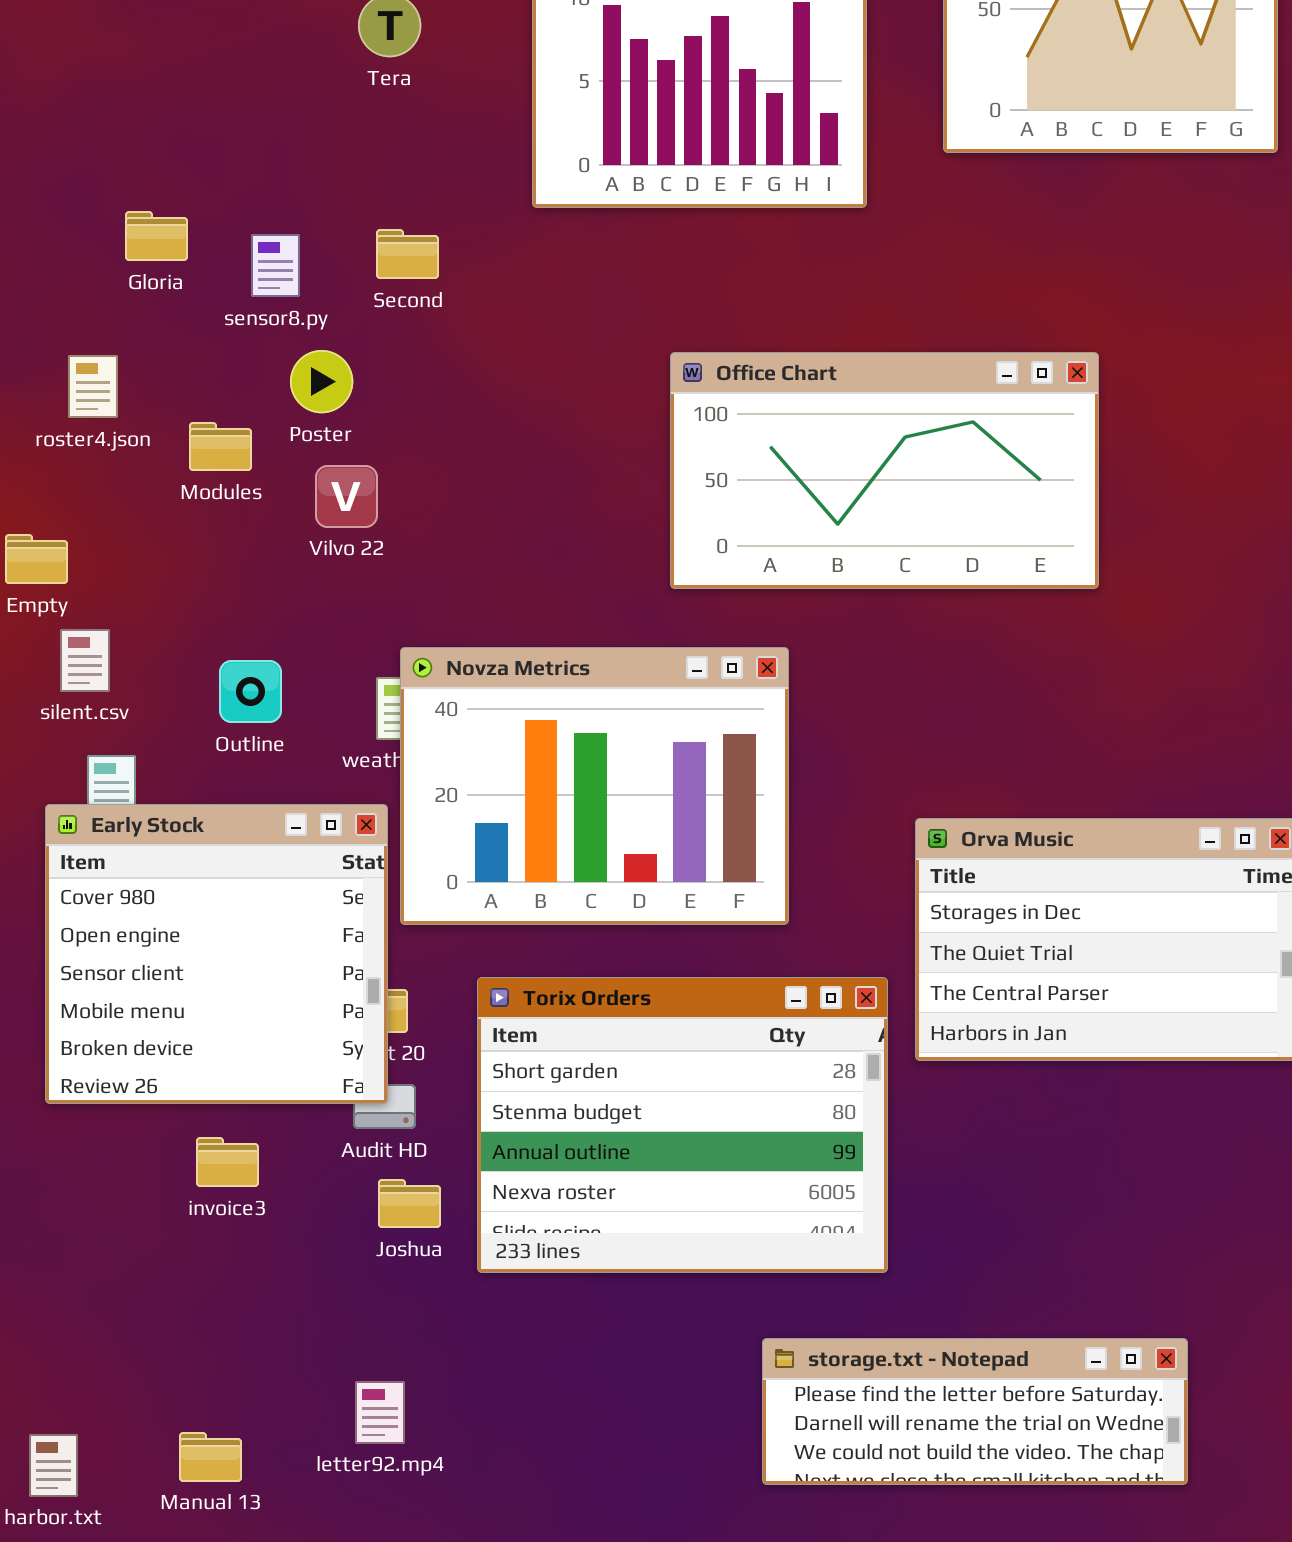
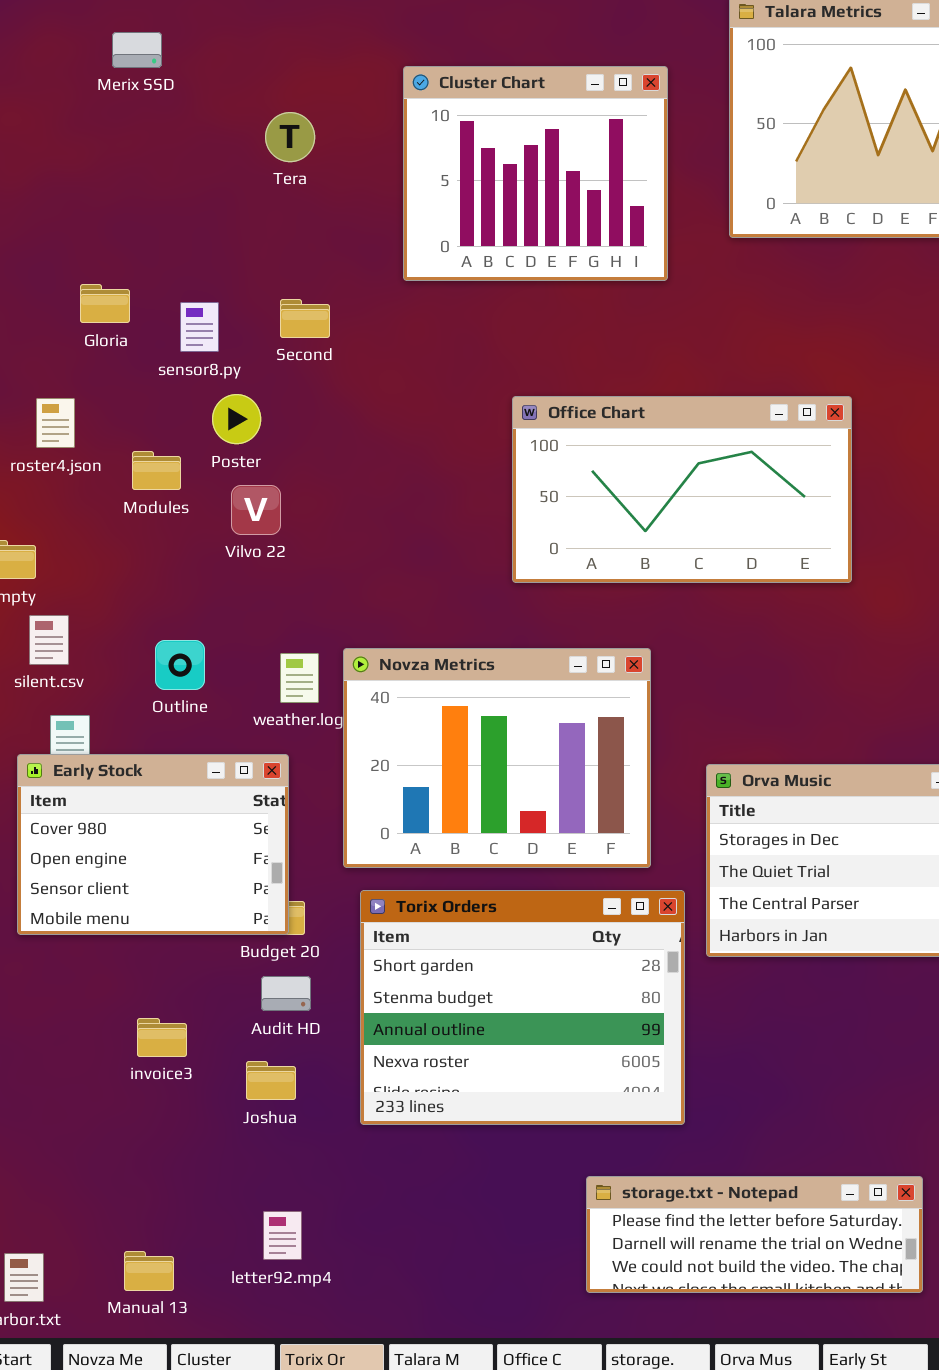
Novza Metrics: [400,647,789,925] -> [343,648,651,868], moved
Early Stock: [45,804,388,1104] -> [17,754,289,935], resized
Joshua: [378,1179,441,1228] -> [246,1061,296,1100], moved

